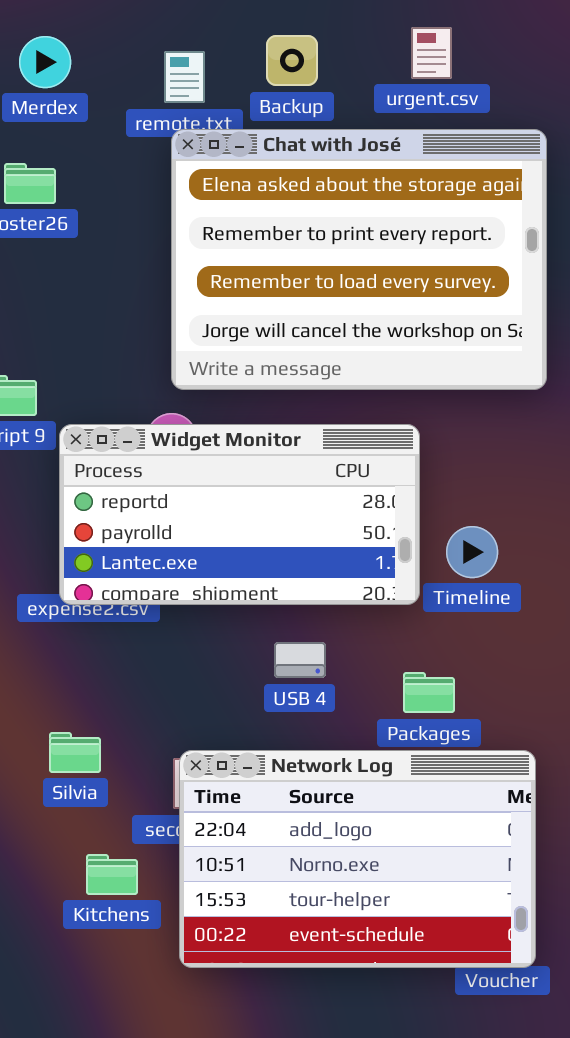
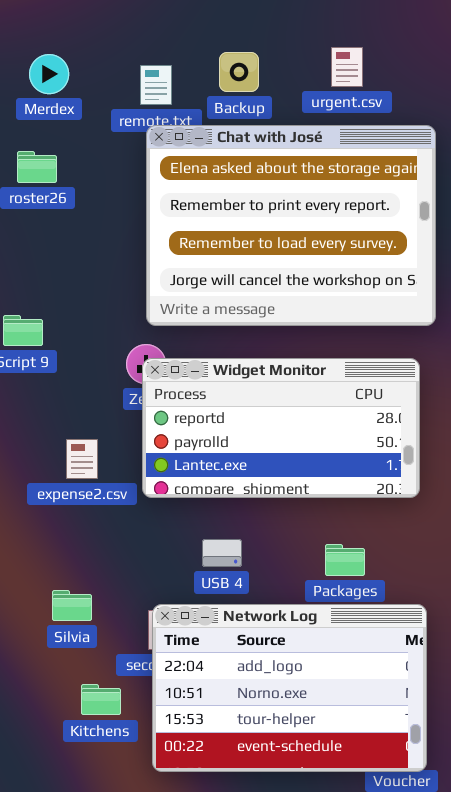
Widget Monitor: [59,424,420,605] -> [142,358,420,498], moved
USB 4: [274,642,326,678] -> [202,539,242,567], moved

